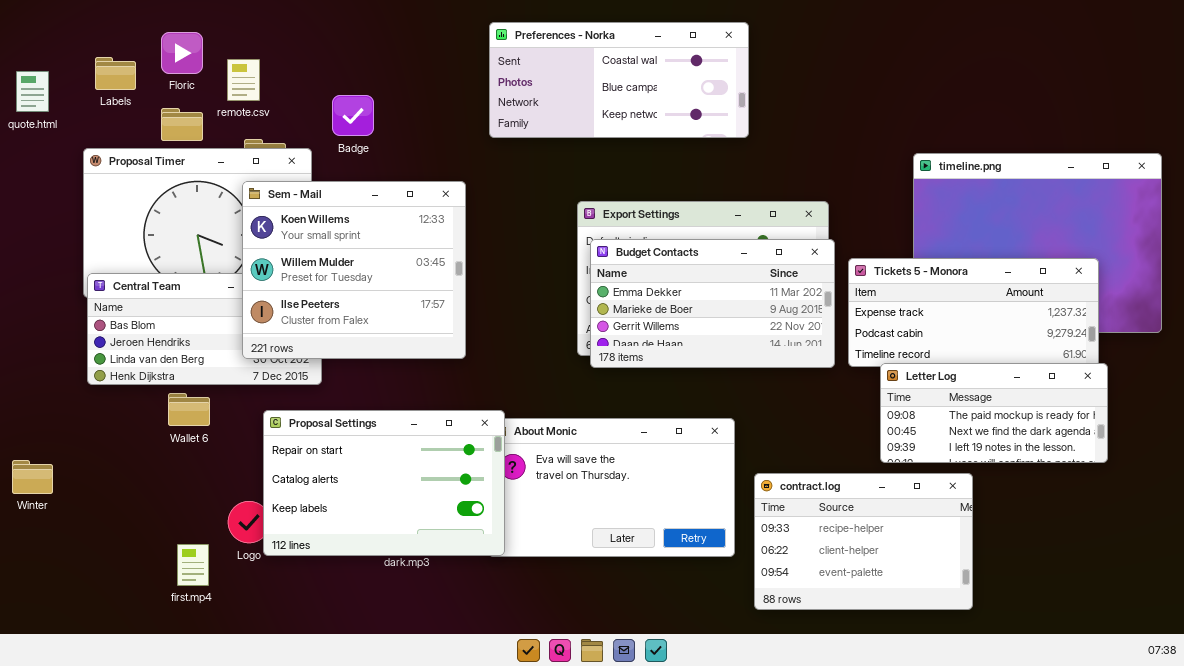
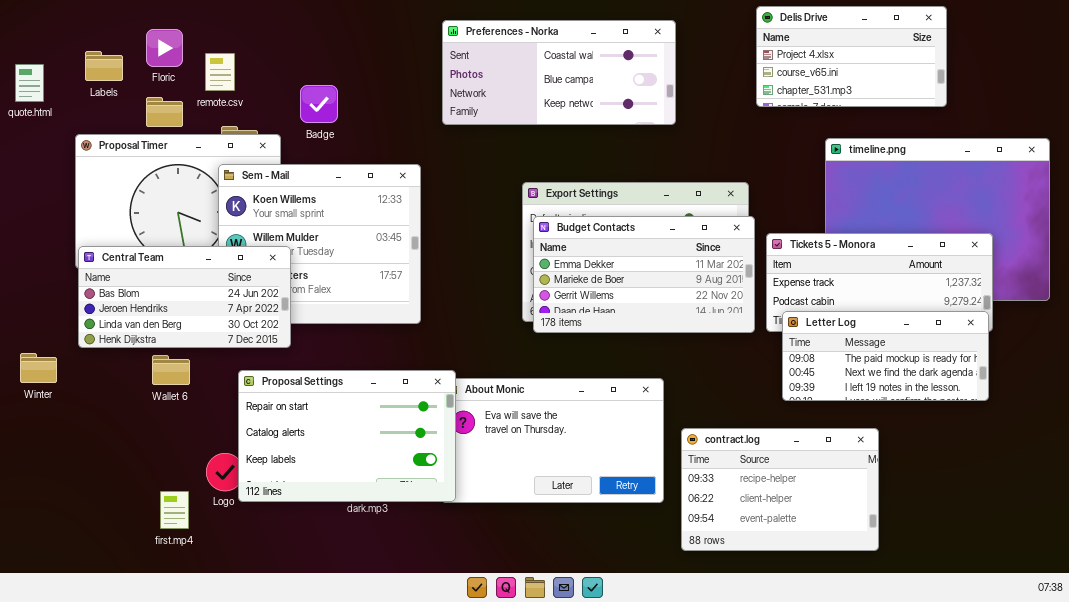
Delis Drive: none -> [756,6,947,107], opened
Central Team: [87,273,322,385] -> [78,246,291,348], raised
Letter Log: [880,363,1108,463] -> [782,311,989,401], moved
Winter: [12,460,53,494] -> [20,353,57,383], moved

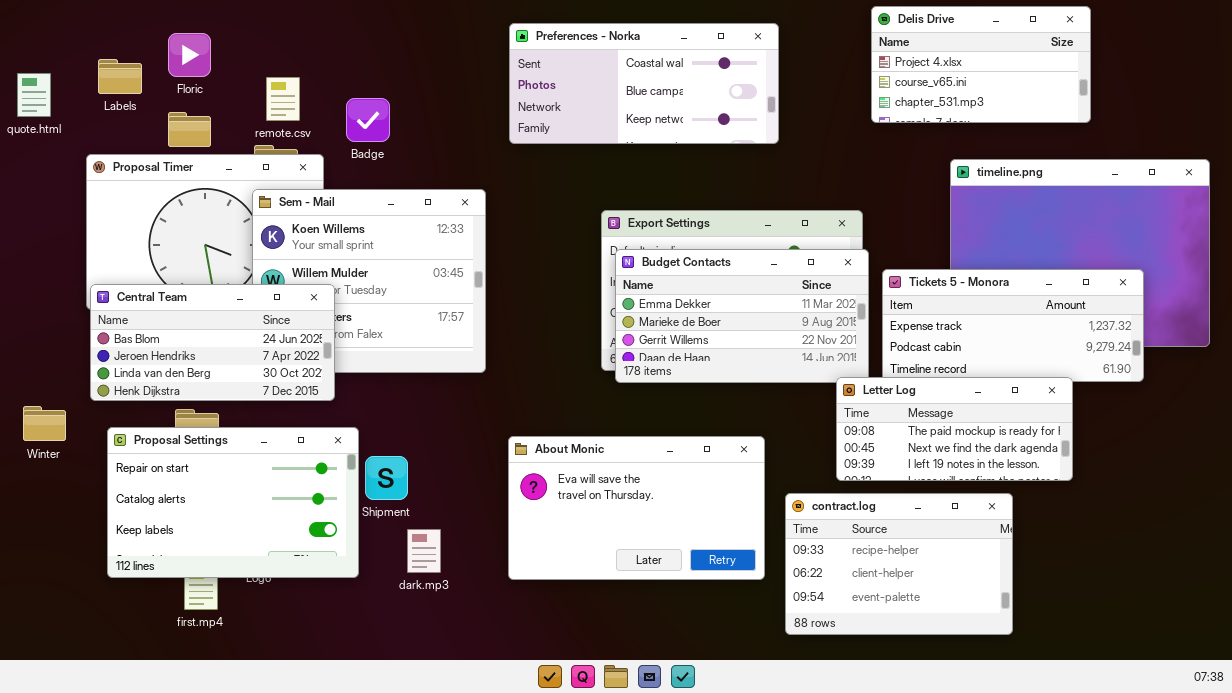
remote.csv: [205,53,235,91] -> [266,77,300,121], moved
Letter Log: [782,311,989,401] -> [836,377,1073,481], moved
Proposal Settings: [238,370,456,502] -> [107,427,359,578], moved

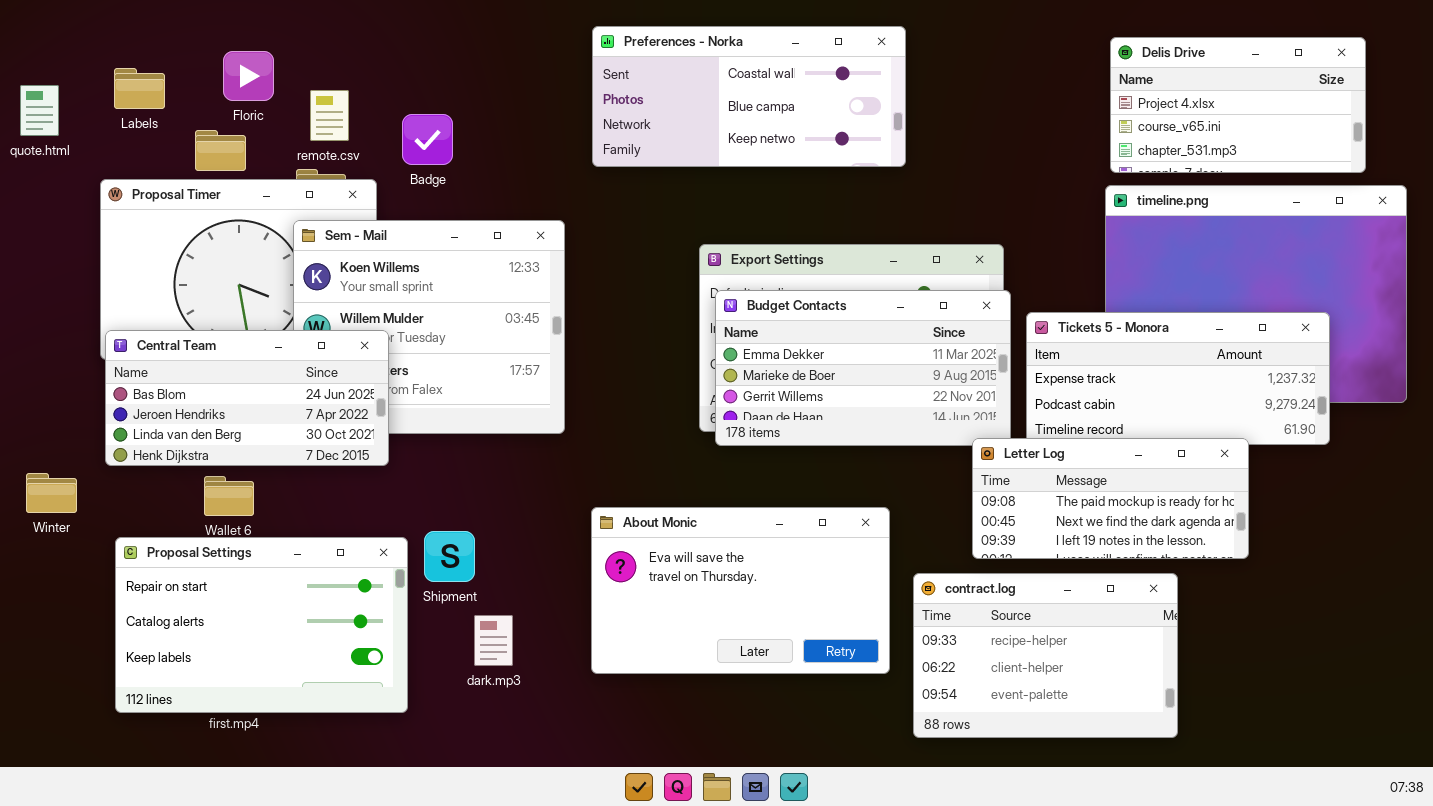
Delis Drive: [871,6,1091,123] -> [1110,37,1366,173], moved
Floric: [168,33,211,77] -> [223,51,274,101], moved
Proposal Settings: [107,427,359,578] -> [115,537,408,713], moved

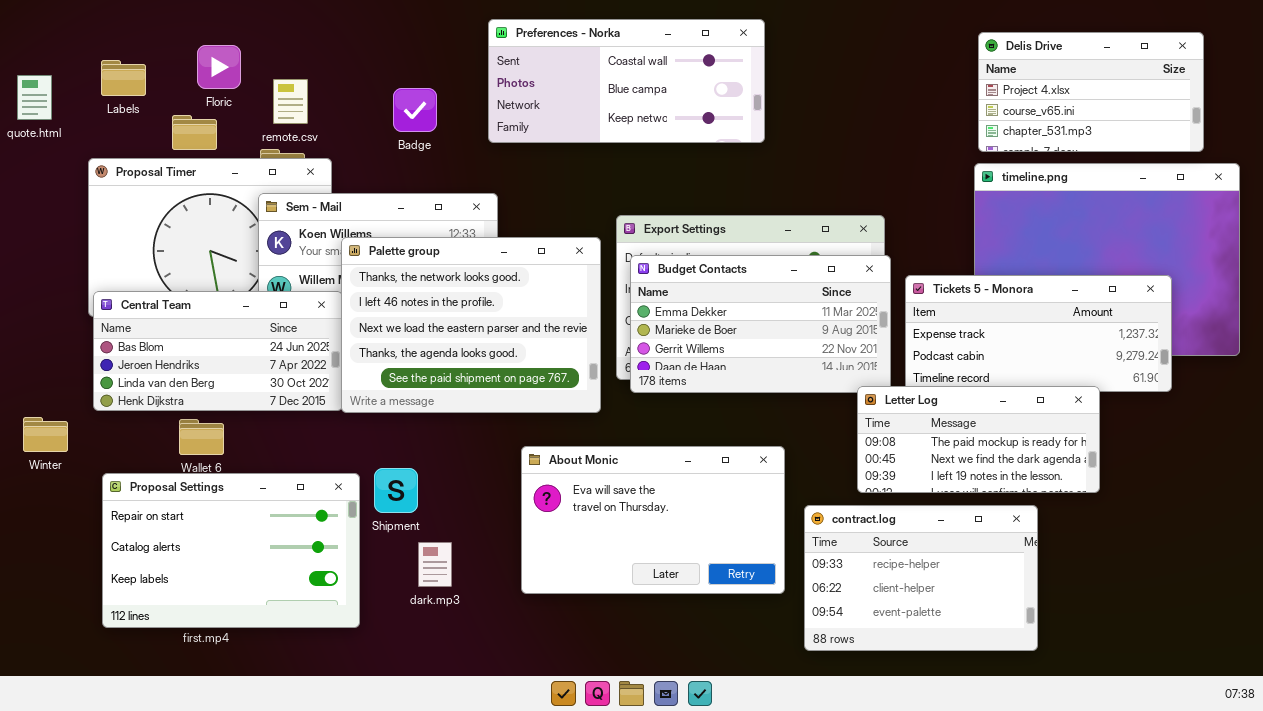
Preferences - Norka: [592,26,906,167] -> [488,19,765,143], moved
Badge: [402,114,453,165] -> [393,88,437,132], moved
Palette group: none -> [341,237,601,413], opened

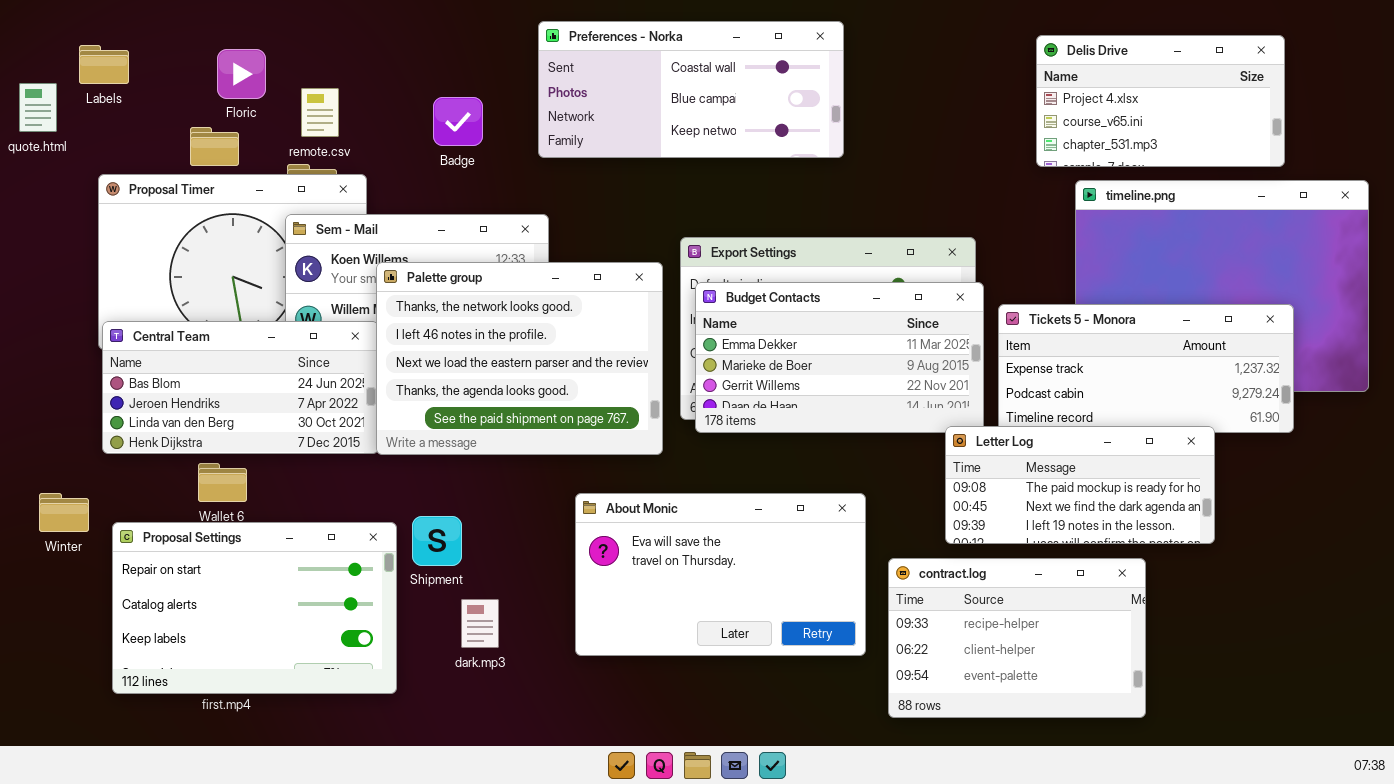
Delis Drive: [978,32,1204,152] -> [1036,35,1285,167], moved
Labels: [101,60,146,96] -> [79,45,129,84], moved
Winter: [23,417,68,452] -> [39,493,89,532], moved

